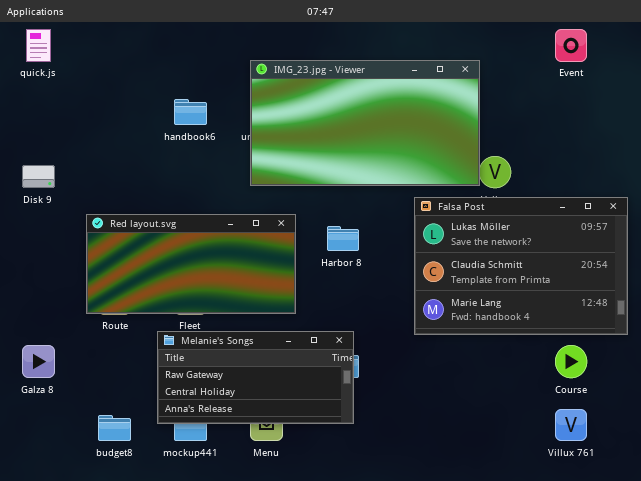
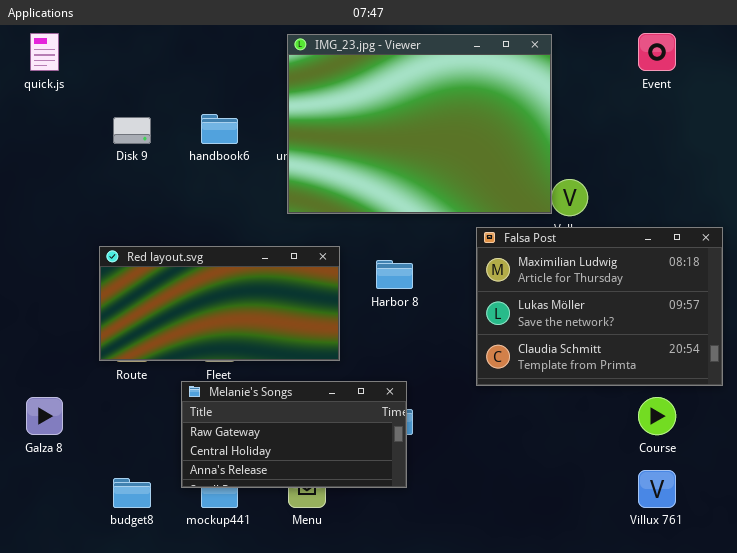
IMG_23.jpg - Viewer: [250,60,480,186] -> [287,34,552,214], resized
Disk 9: [22,165,55,188] -> [113,117,151,144], moved
Falsa Post: [414,197,628,335] -> [476,227,723,386], scrolled up 1 row

